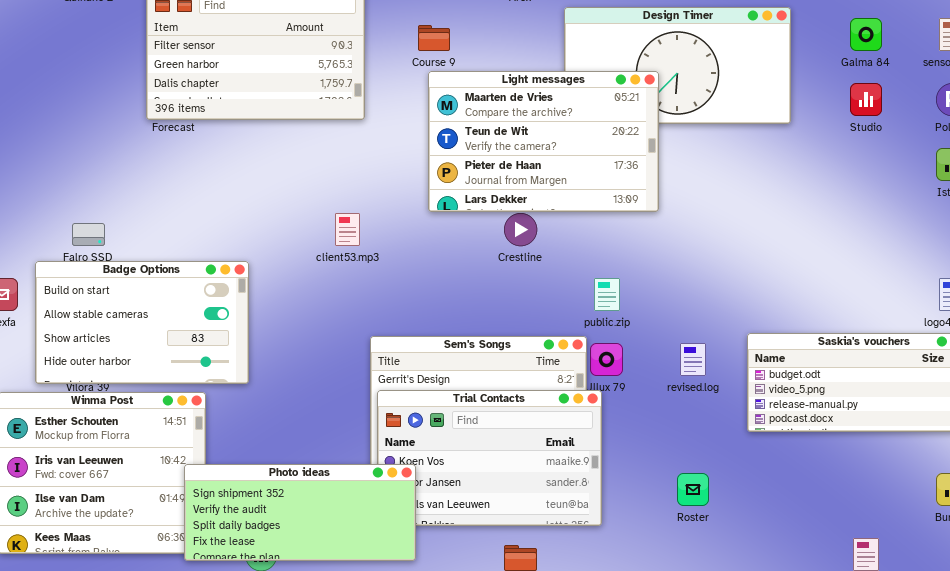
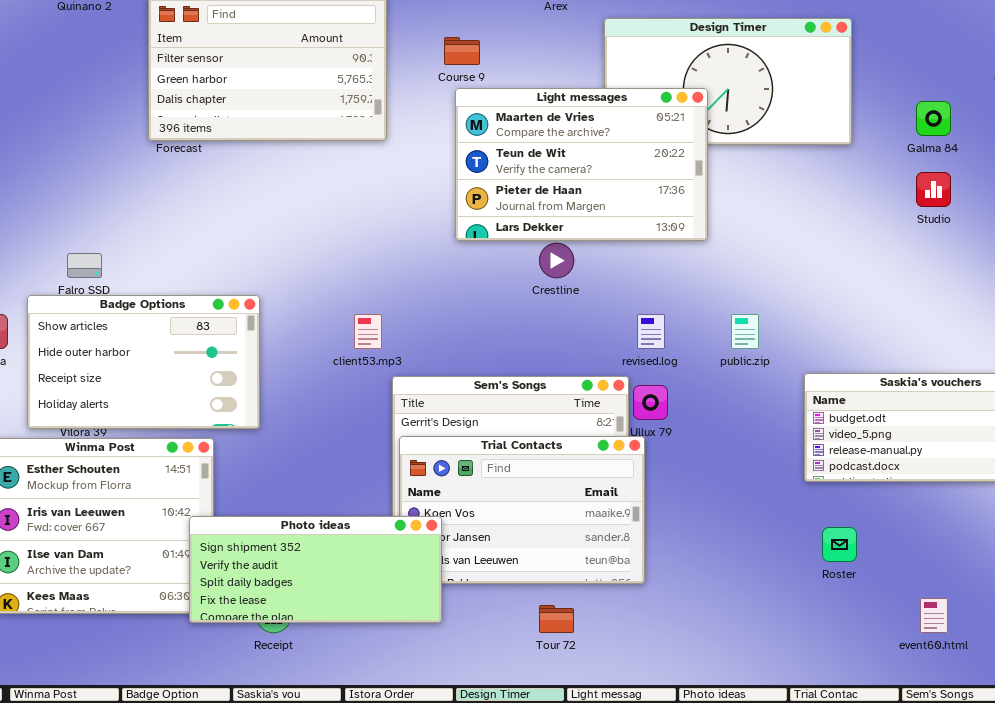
Galma 84: [850,18,882,51] -> [916,101,951,136], moved
Studio: [850,83,882,116] -> [916,172,951,207], moved
client53.mp3: [335,213,360,246] -> [354,314,382,349], moved
Badge Options: [35,261,249,384] -> [27,295,260,429], scrolled down 2 rows
public.zip: [594,278,620,311] -> [731,314,759,349], moved
revised.log: [680,343,706,376] -> [637,314,665,349], moved
Roster: [677,473,709,506] -> [822,527,857,562], moved

